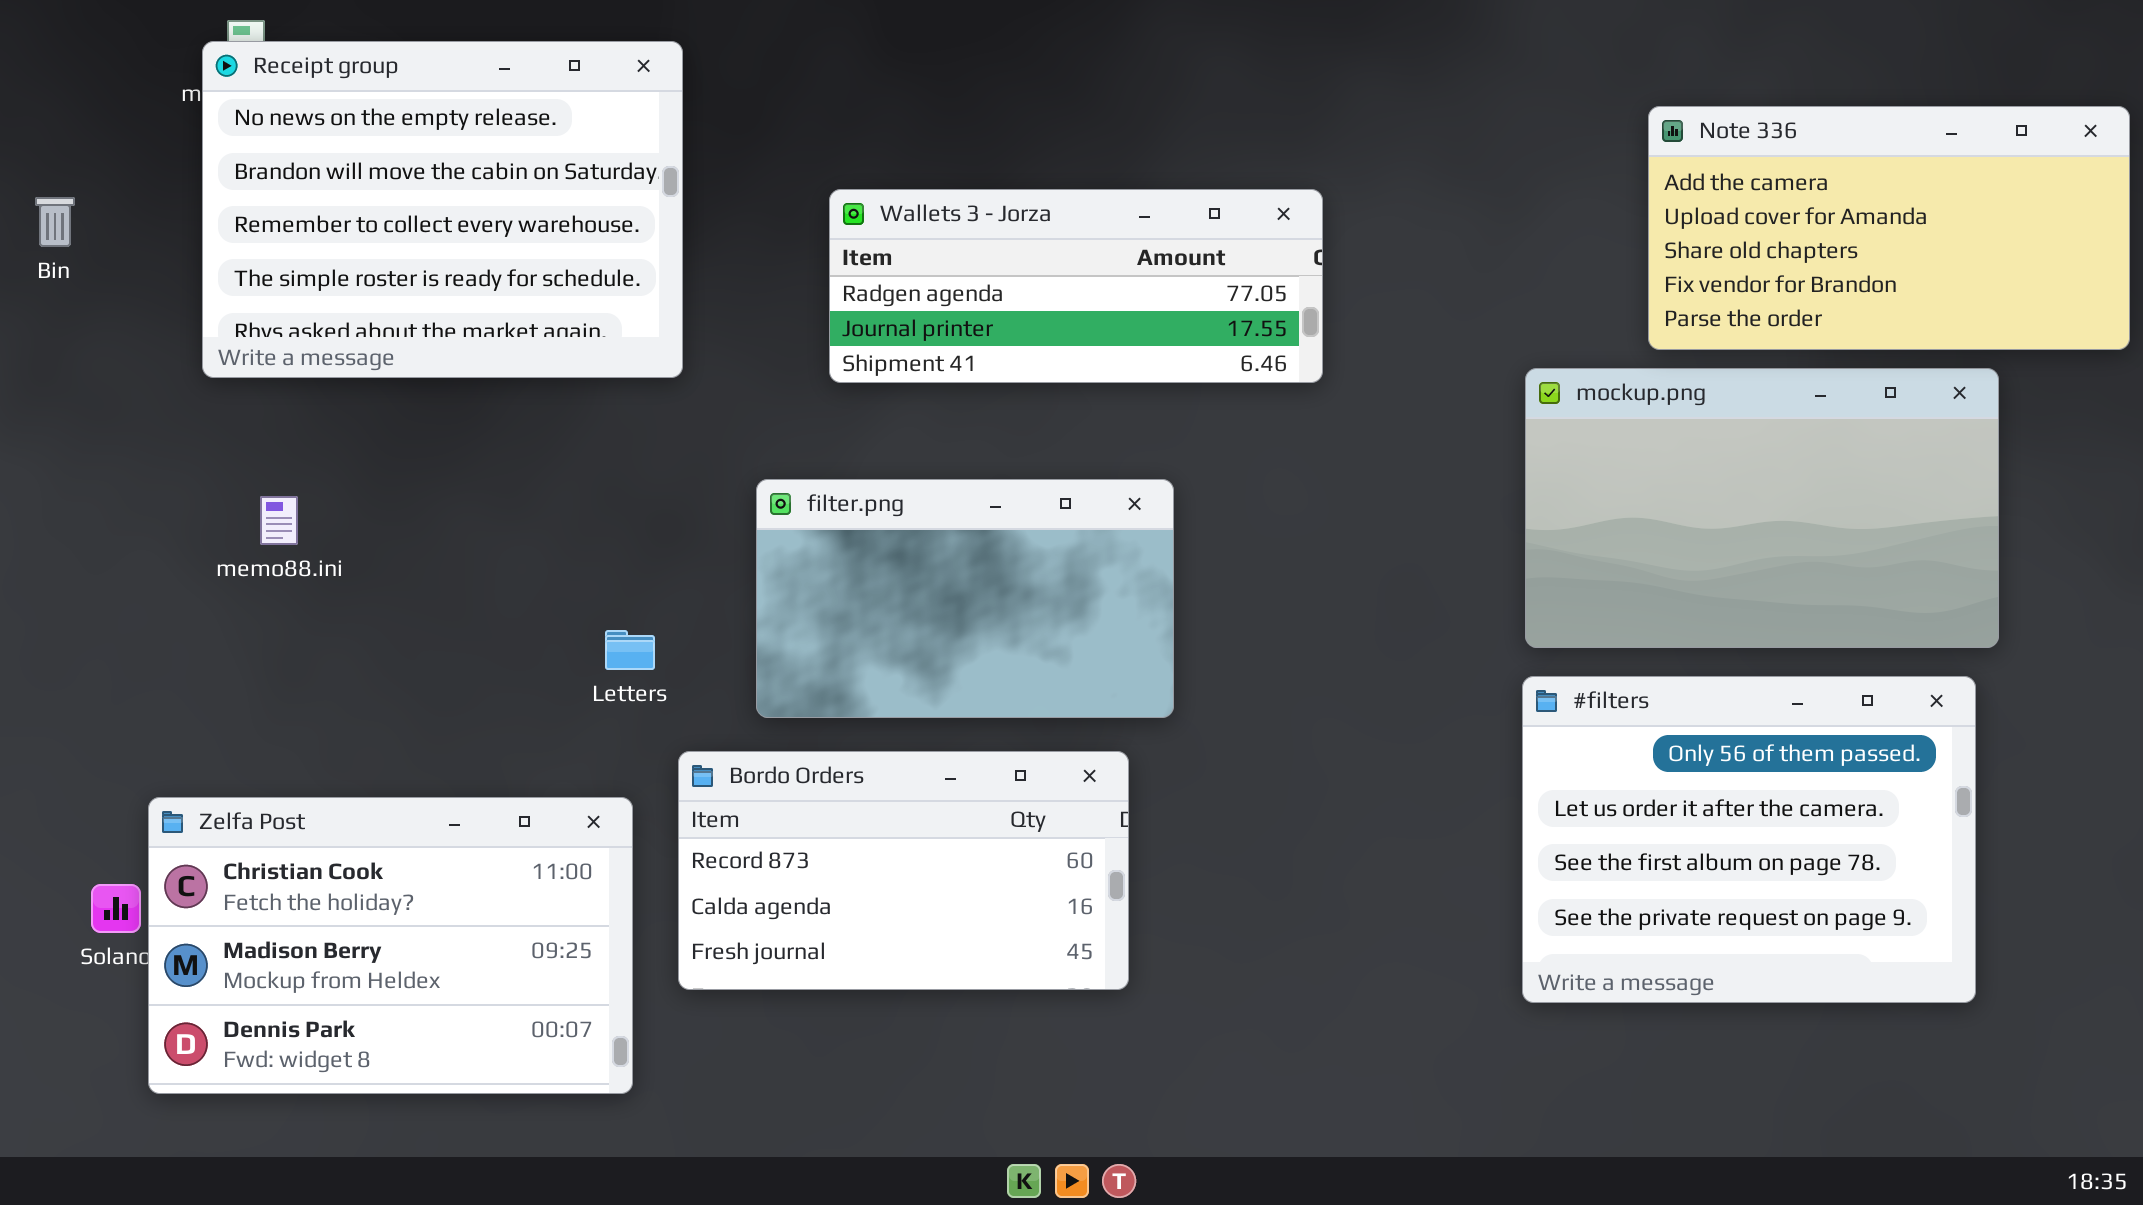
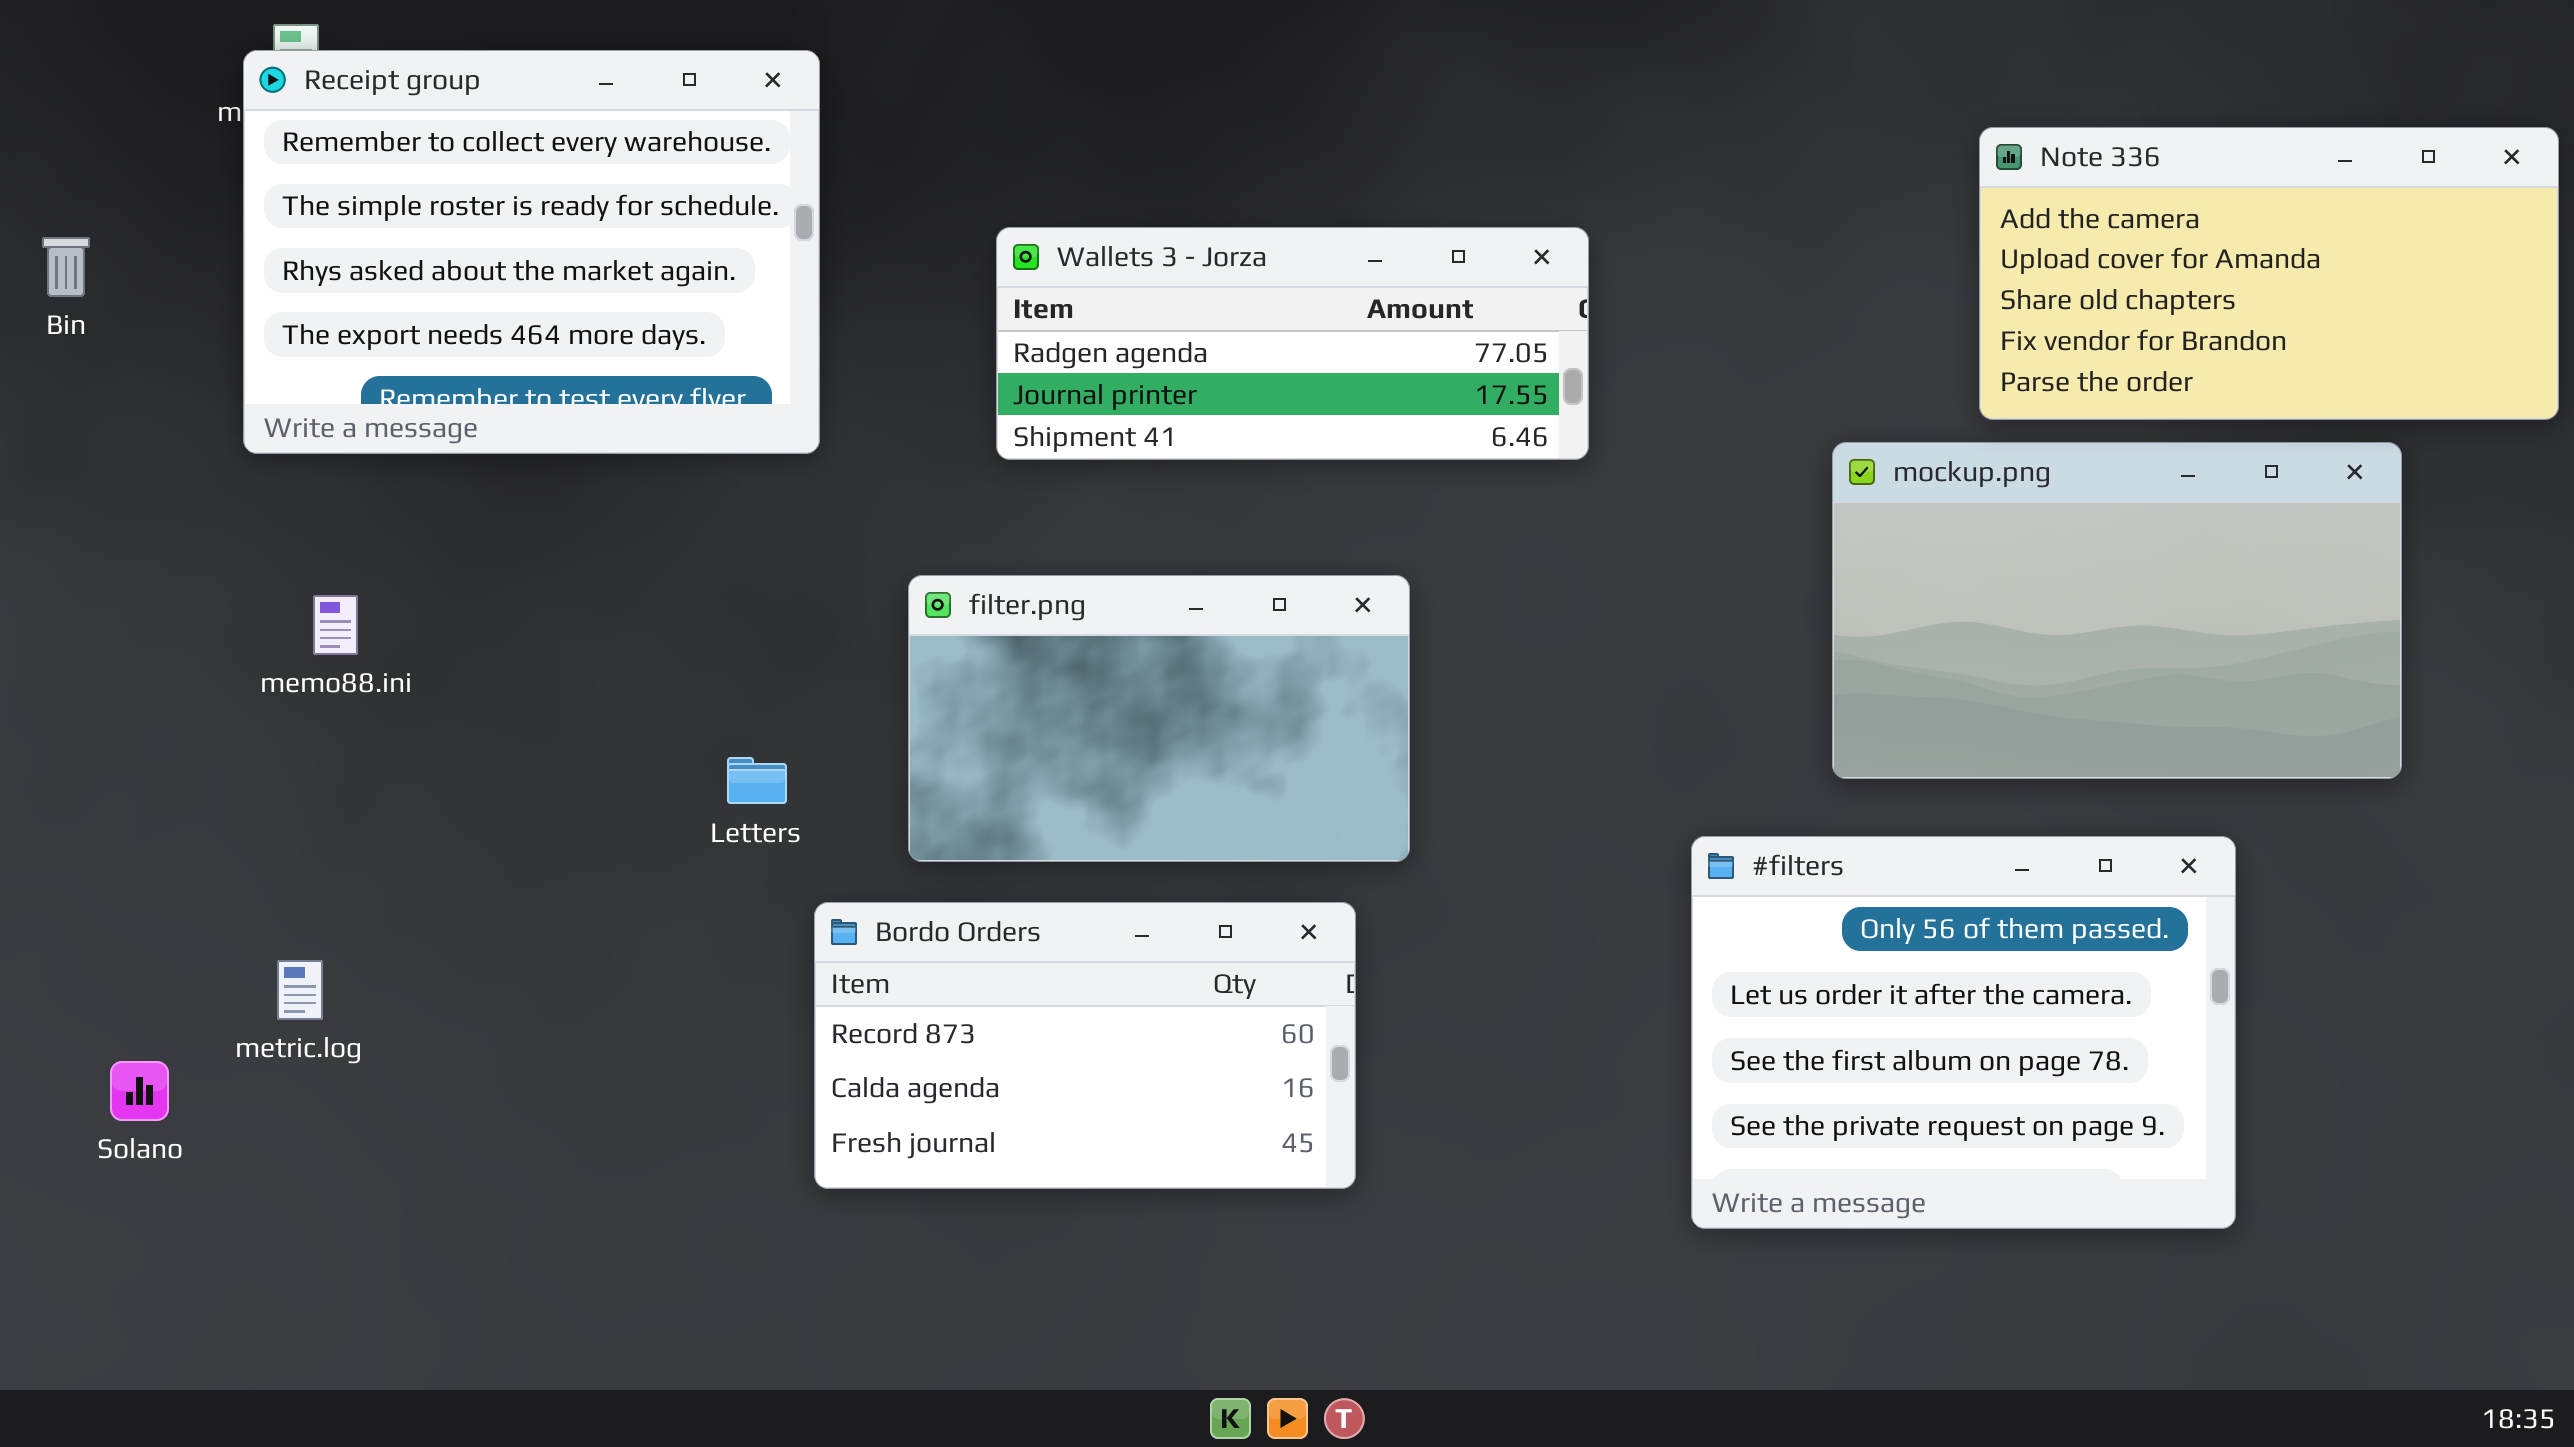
Receipt group: [202,41,683,378] -> [243,50,820,454], scrolled down 2 rows
#filters: [1522,676,1976,1003] -> [1691,836,2236,1229], moved
Zelfa Post: [148,797,633,1094] -> none, closed

